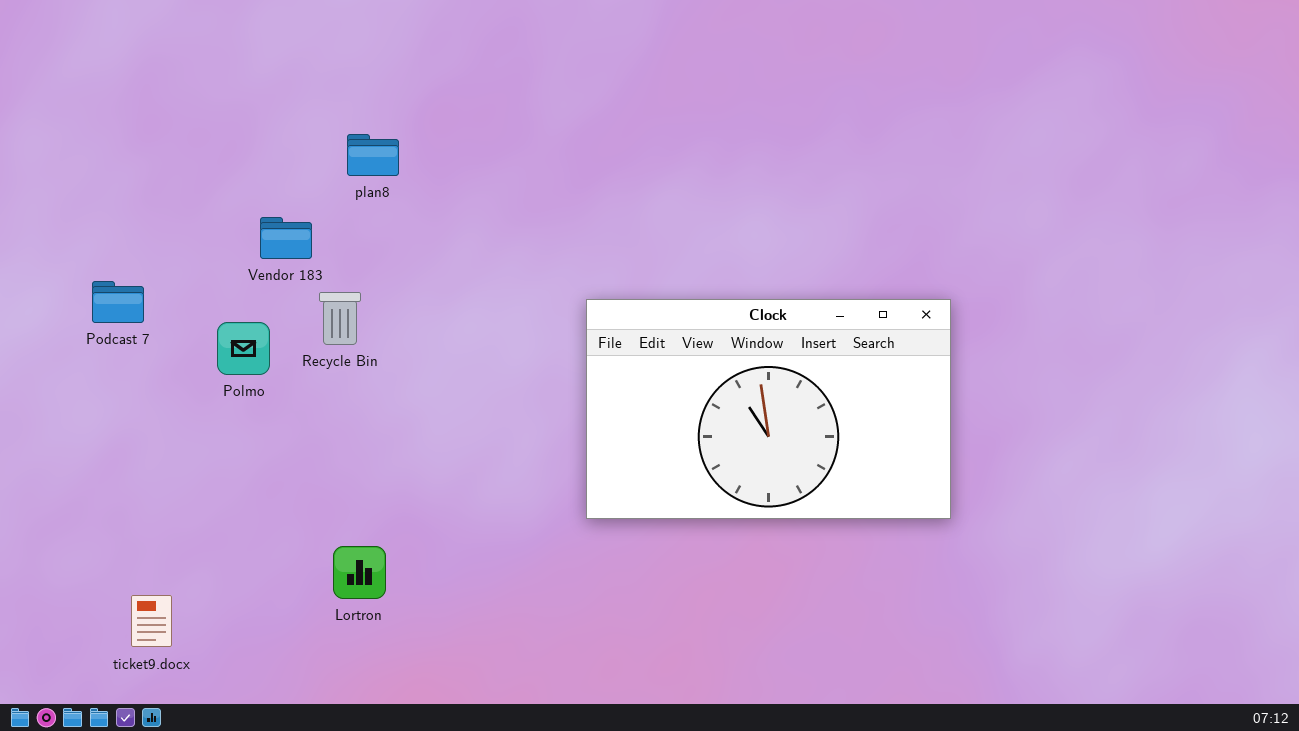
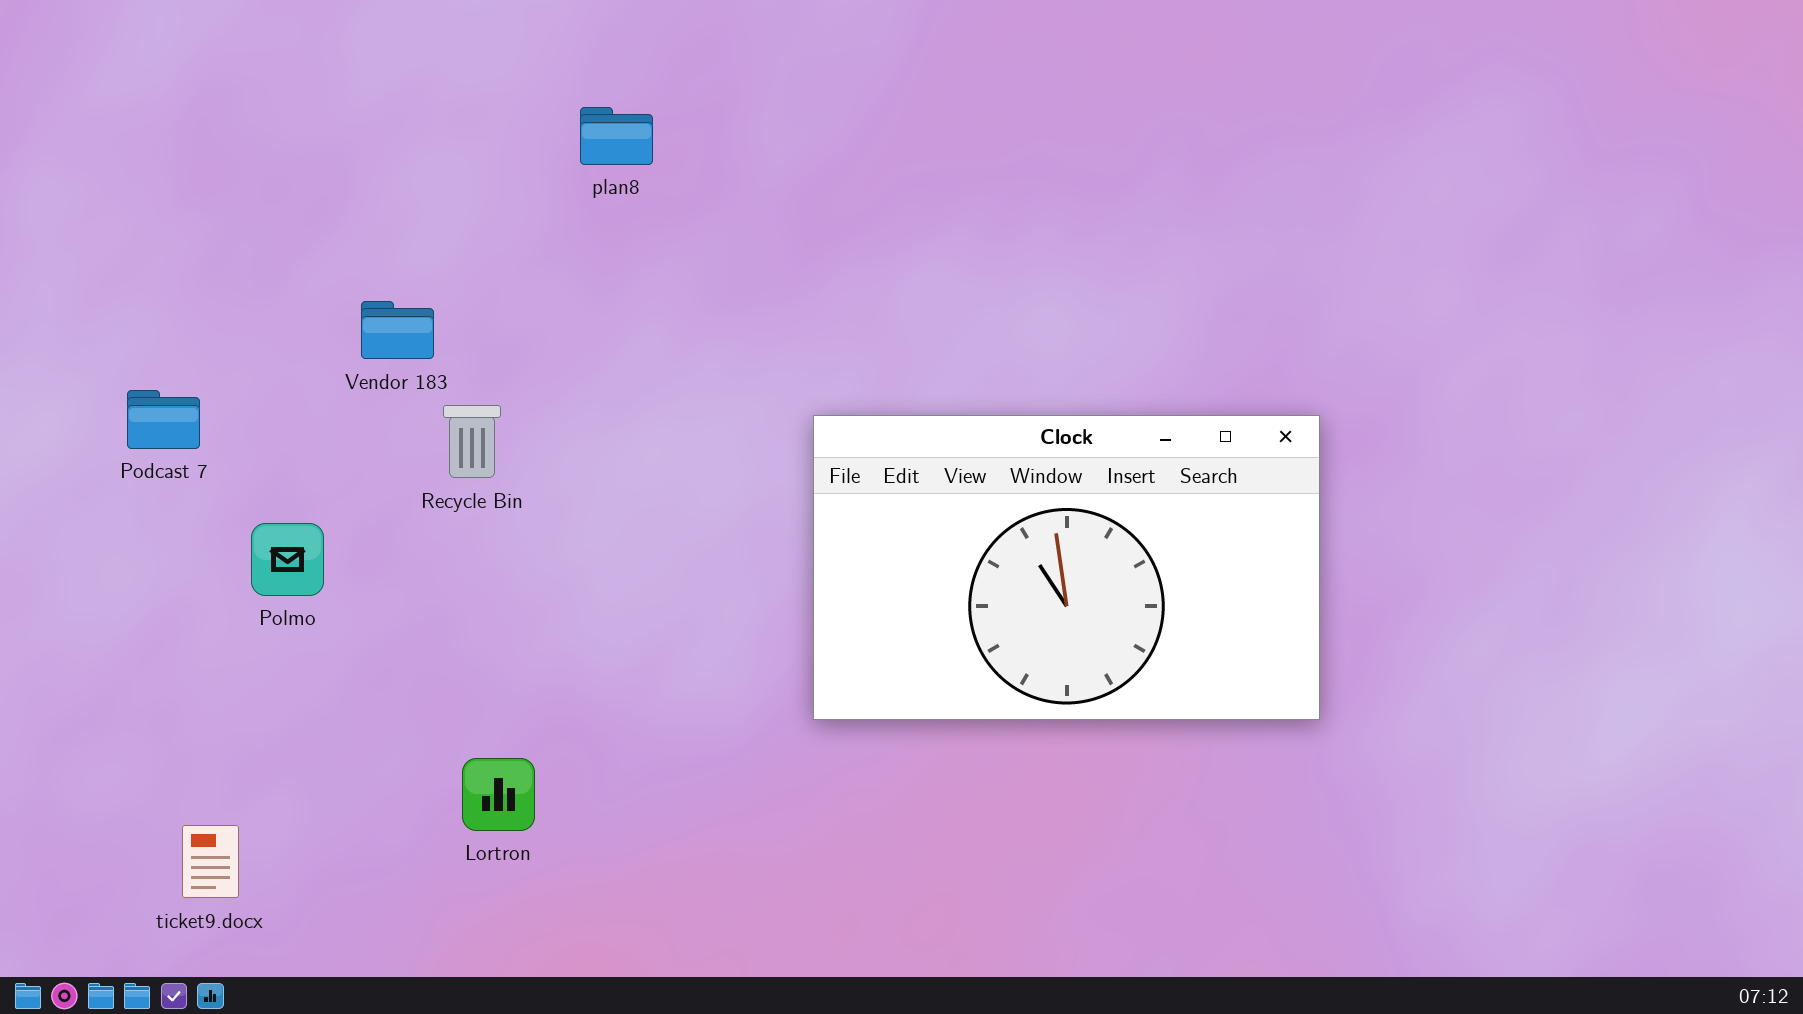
plan8: [347,134,399,176] -> [580,107,653,165], moved
Polmo: [217,322,270,375] -> [251,523,324,596], moved

